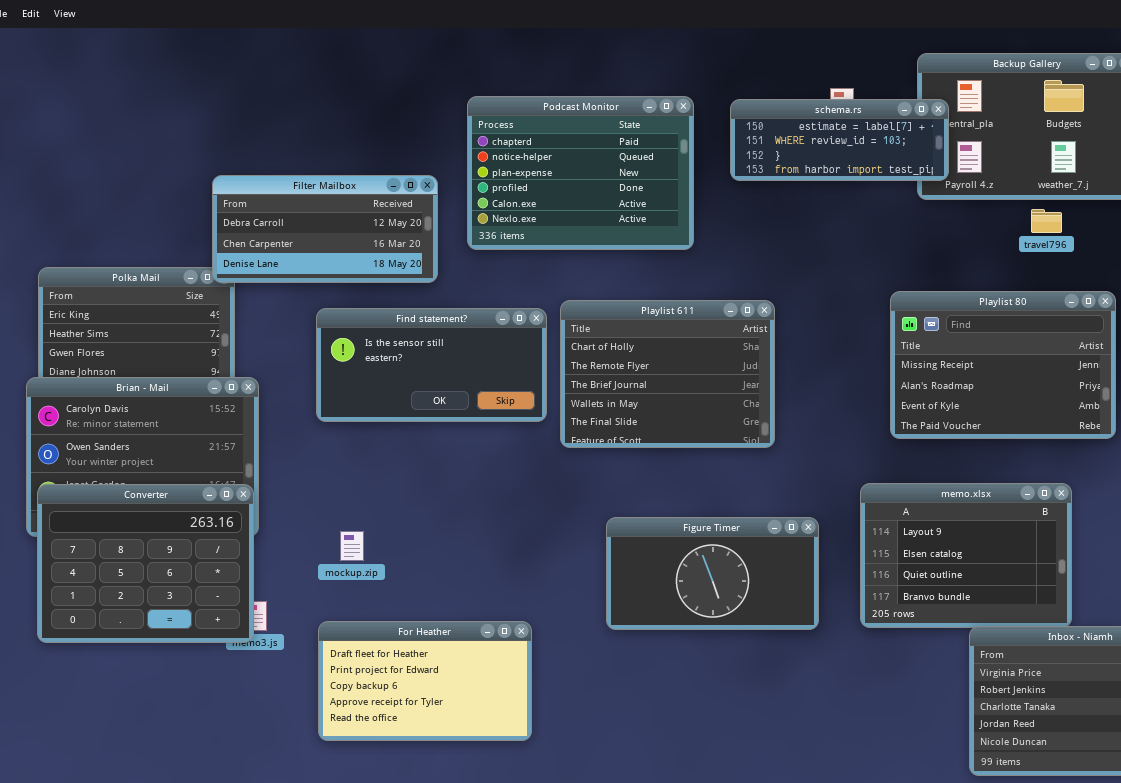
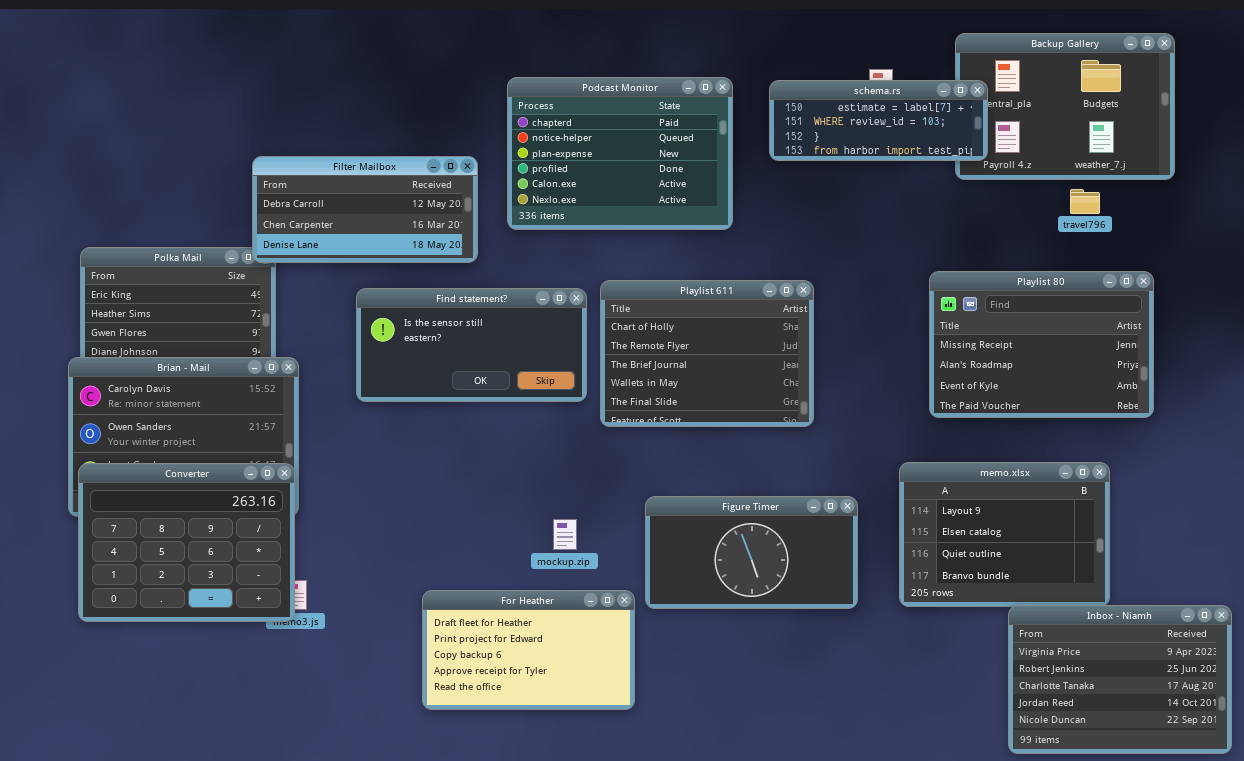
mockup.zip: [340,531,364,561] -> [553,519,577,550], moved
For Heather: [318,621,532,741] -> [422,590,635,710], moved

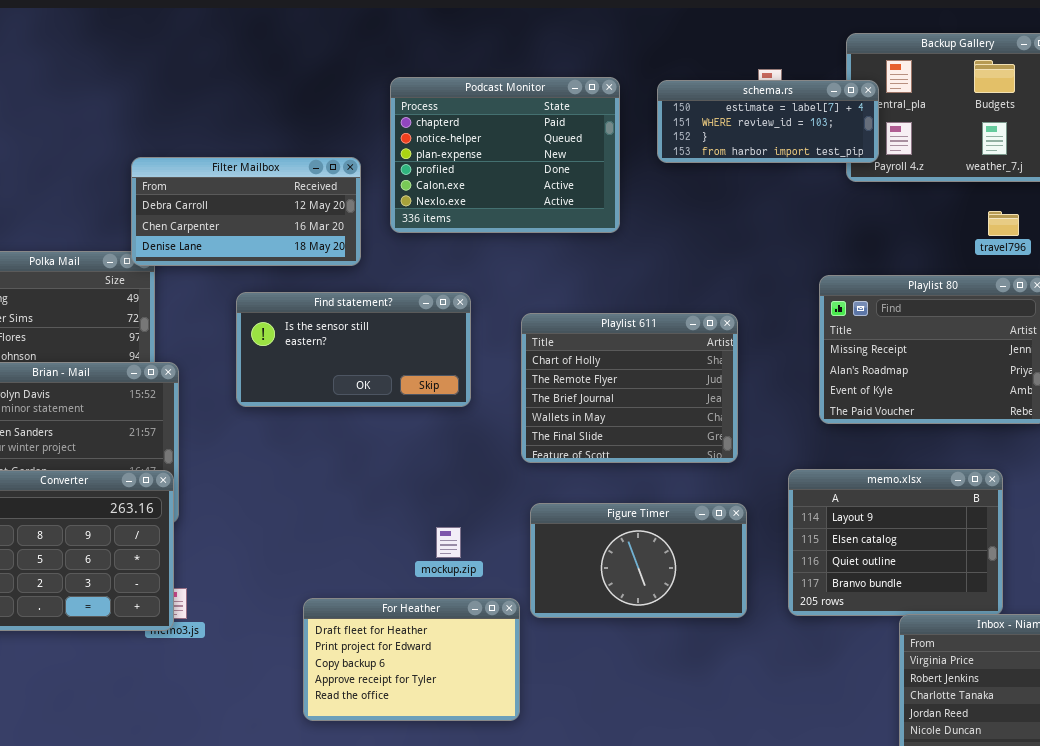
travel796: [1070,189,1100,214] -> [988,211,1019,236], moved
Playlist 611: [600,280,814,427] -> [521,313,738,463], moved

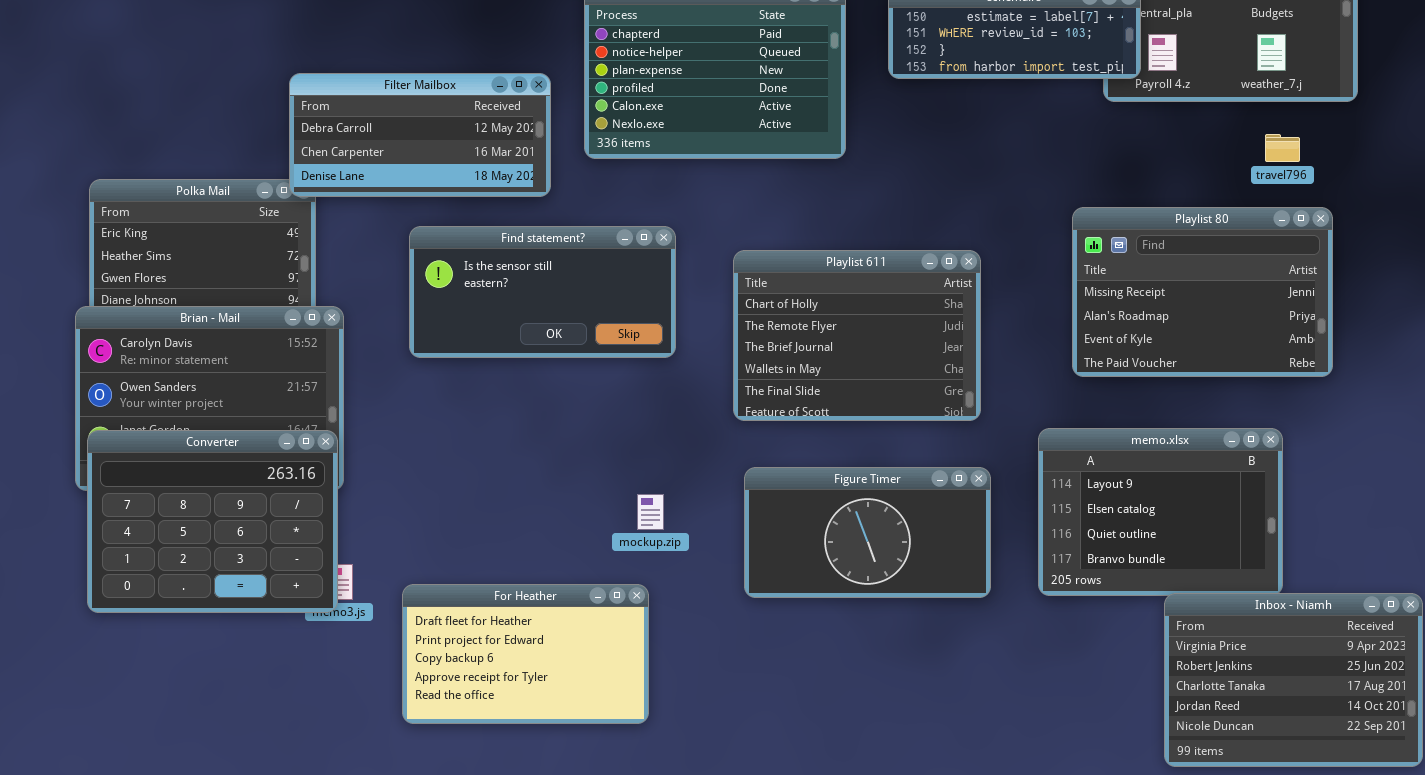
For Heather: [303,598,520,721] -> [402,584,649,724], moved

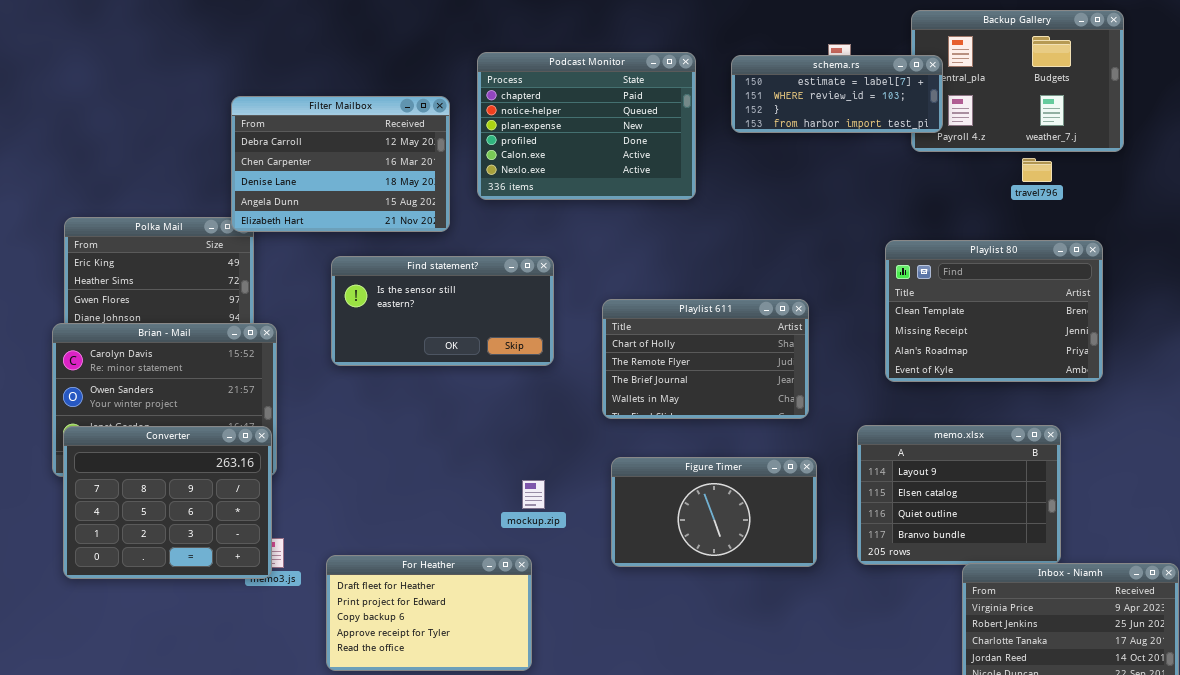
Filter Mailbox: [289,73,551,197] -> [231,96,450,232], resized
travel796: [1265,134,1300,162] -> [1022,158,1052,182], moved
Playlist 80: [1072,207,1333,377] -> [885,240,1103,382], scrolled up 1 row
Playlist 611: [733,250,981,421] -> [602,299,809,419], resized

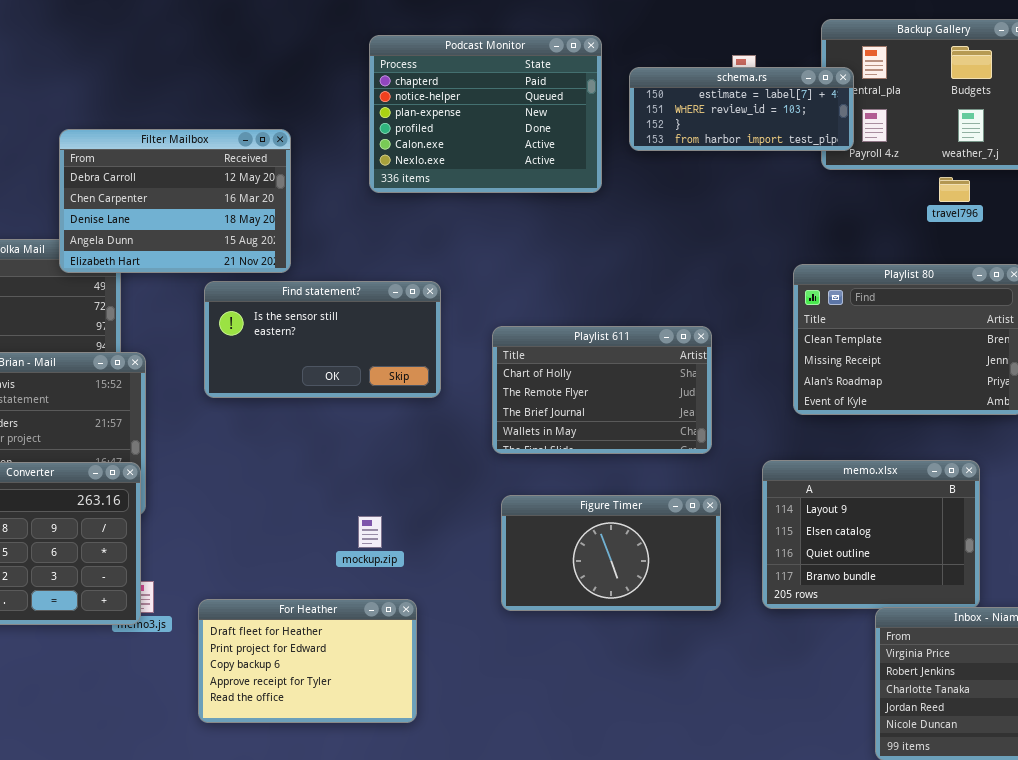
Podcast Monitor: [477,52,696,200] -> [369,35,602,193], moved
Filter Mailbox: [231,96,450,232] -> [59,129,291,273], moved
mockup.zip: [522,480,545,509] -> [358,516,382,548], moved

